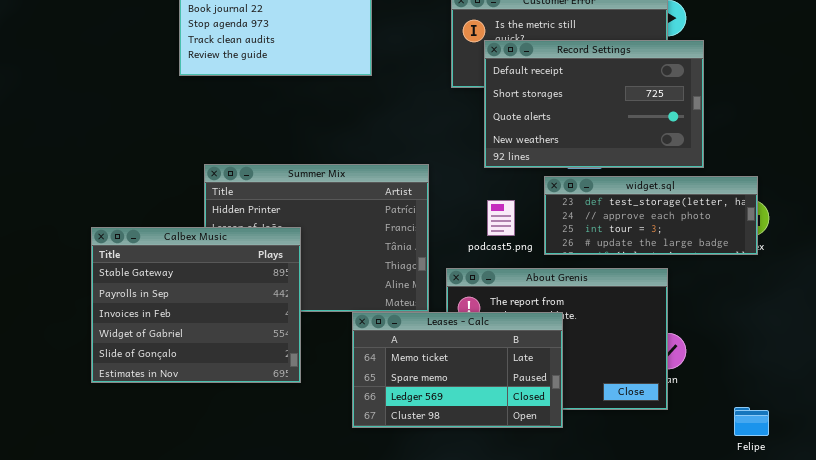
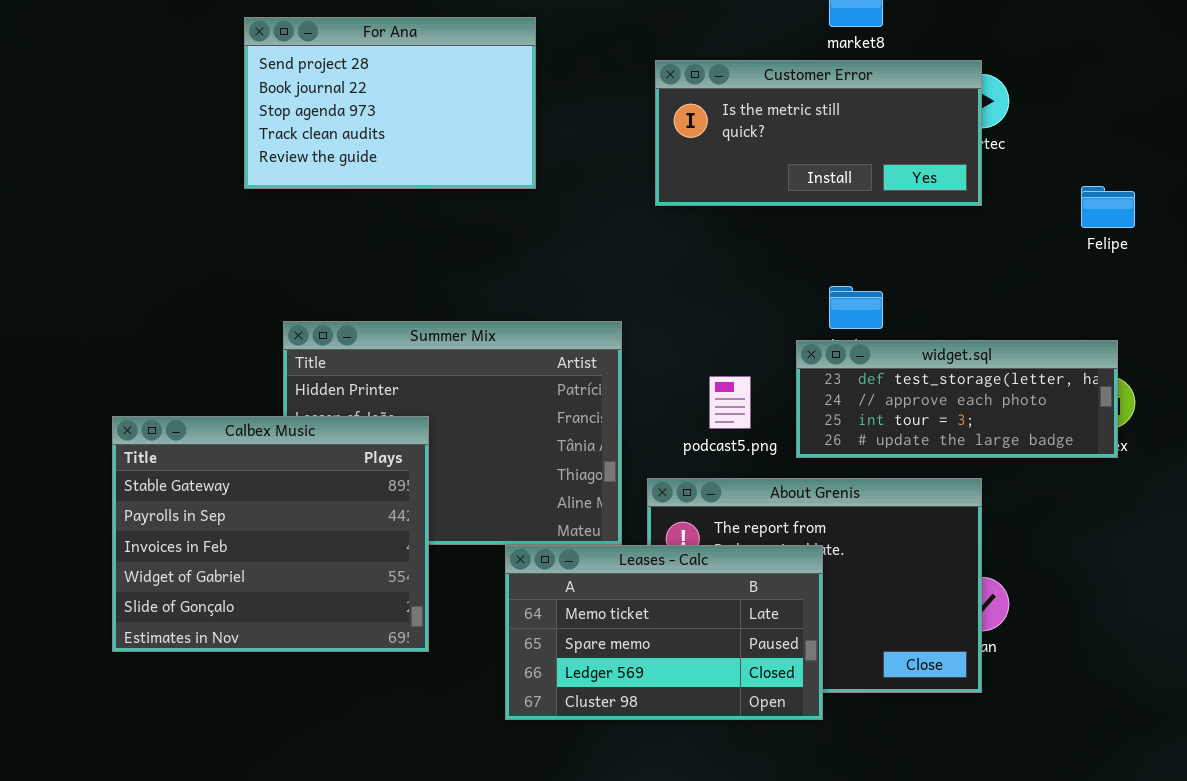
Record Settings: [484,40,704,168] -> none, closed
Felipe: [734,407,769,436] -> [1081,186,1135,228], moved

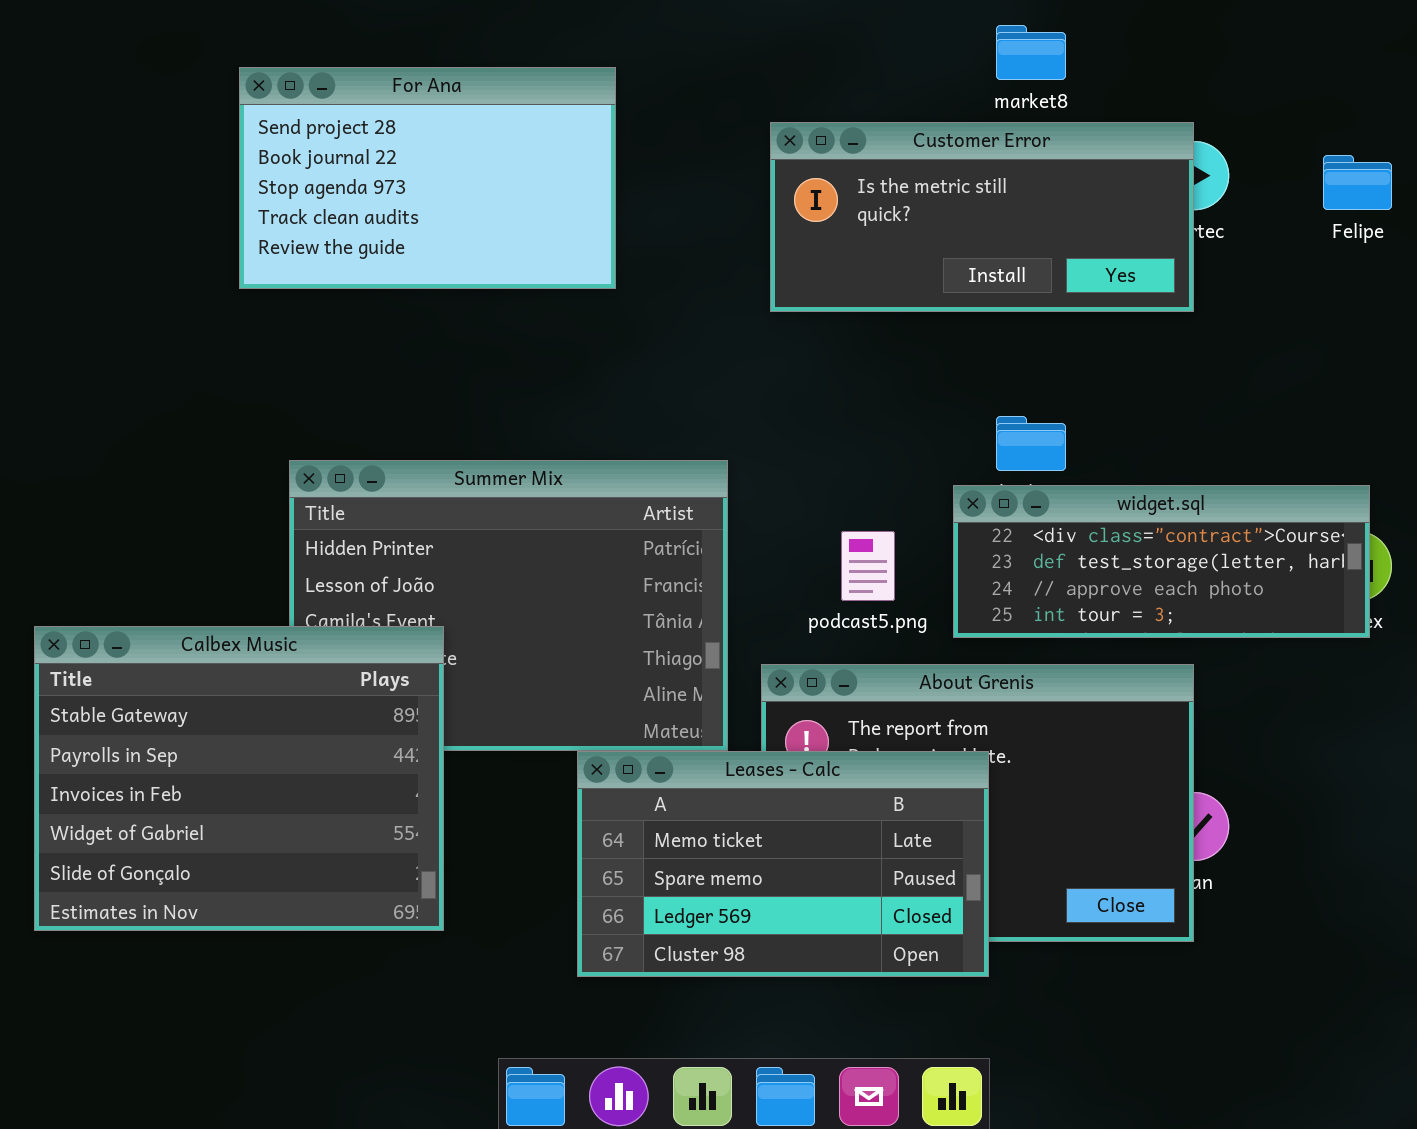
Felipe: [1081,186,1135,228] -> [1323,155,1392,210], moved
widget.sql: [796,340,1118,458] -> [953,485,1370,638], scrolled up 1 row
Calbex Music: [112,416,429,652] -> [34,626,444,931], moved

